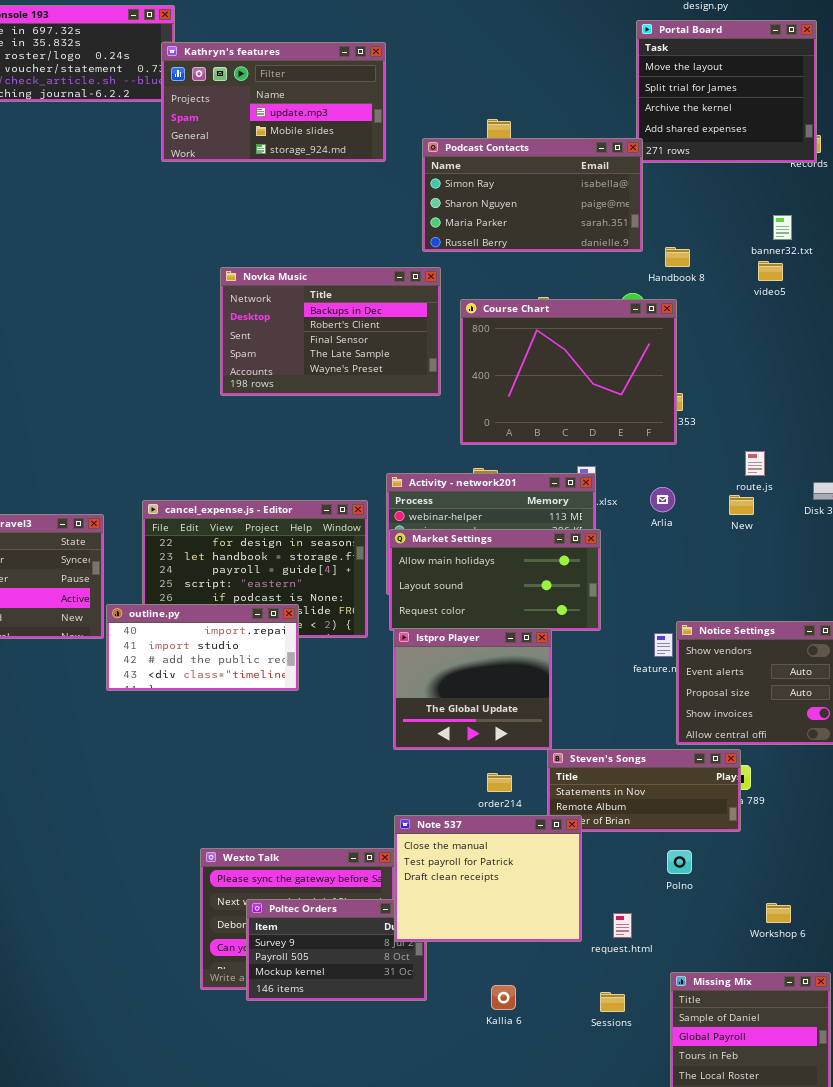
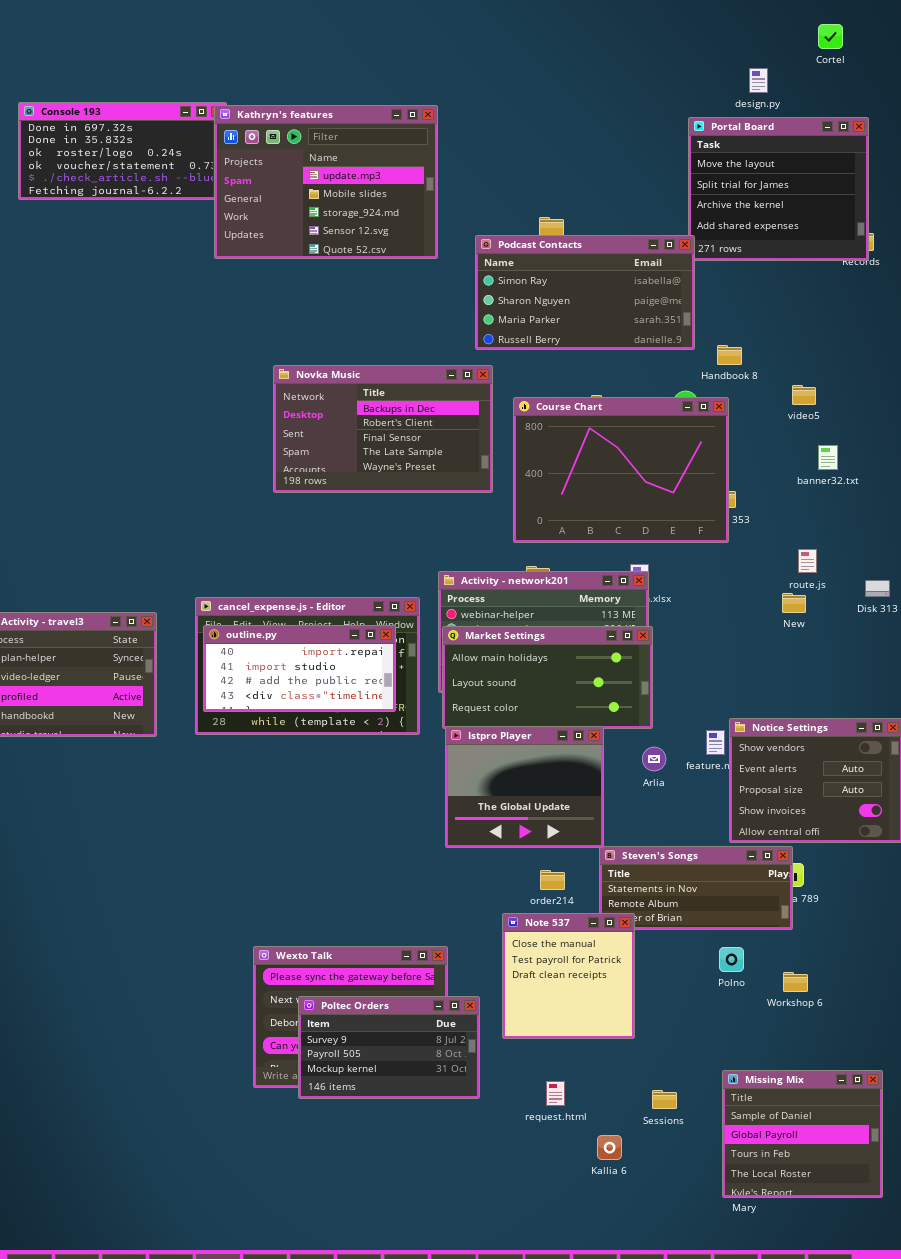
Kathryn's features: [161,42,386,162] -> [214,105,438,259], resized
banner32.txt: [773,215,792,240] -> [818,445,838,470], moved
video5: [758,261,783,281] -> [792,385,816,405], moved
Arlia: [650,487,675,512] -> [642,747,666,771], moved
outline.py: [106,604,299,691] -> [203,625,396,712], moved
Note 537: [394,815,582,942] -> [502,913,635,1039], resized
Workshop 6: [766,903,791,923] -> [783,972,808,992], moved
request.html: [613,913,632,938] -> [546,1081,565,1106], moved
Kallia 6: [491,985,516,1010] -> [597,1135,622,1160], moved

